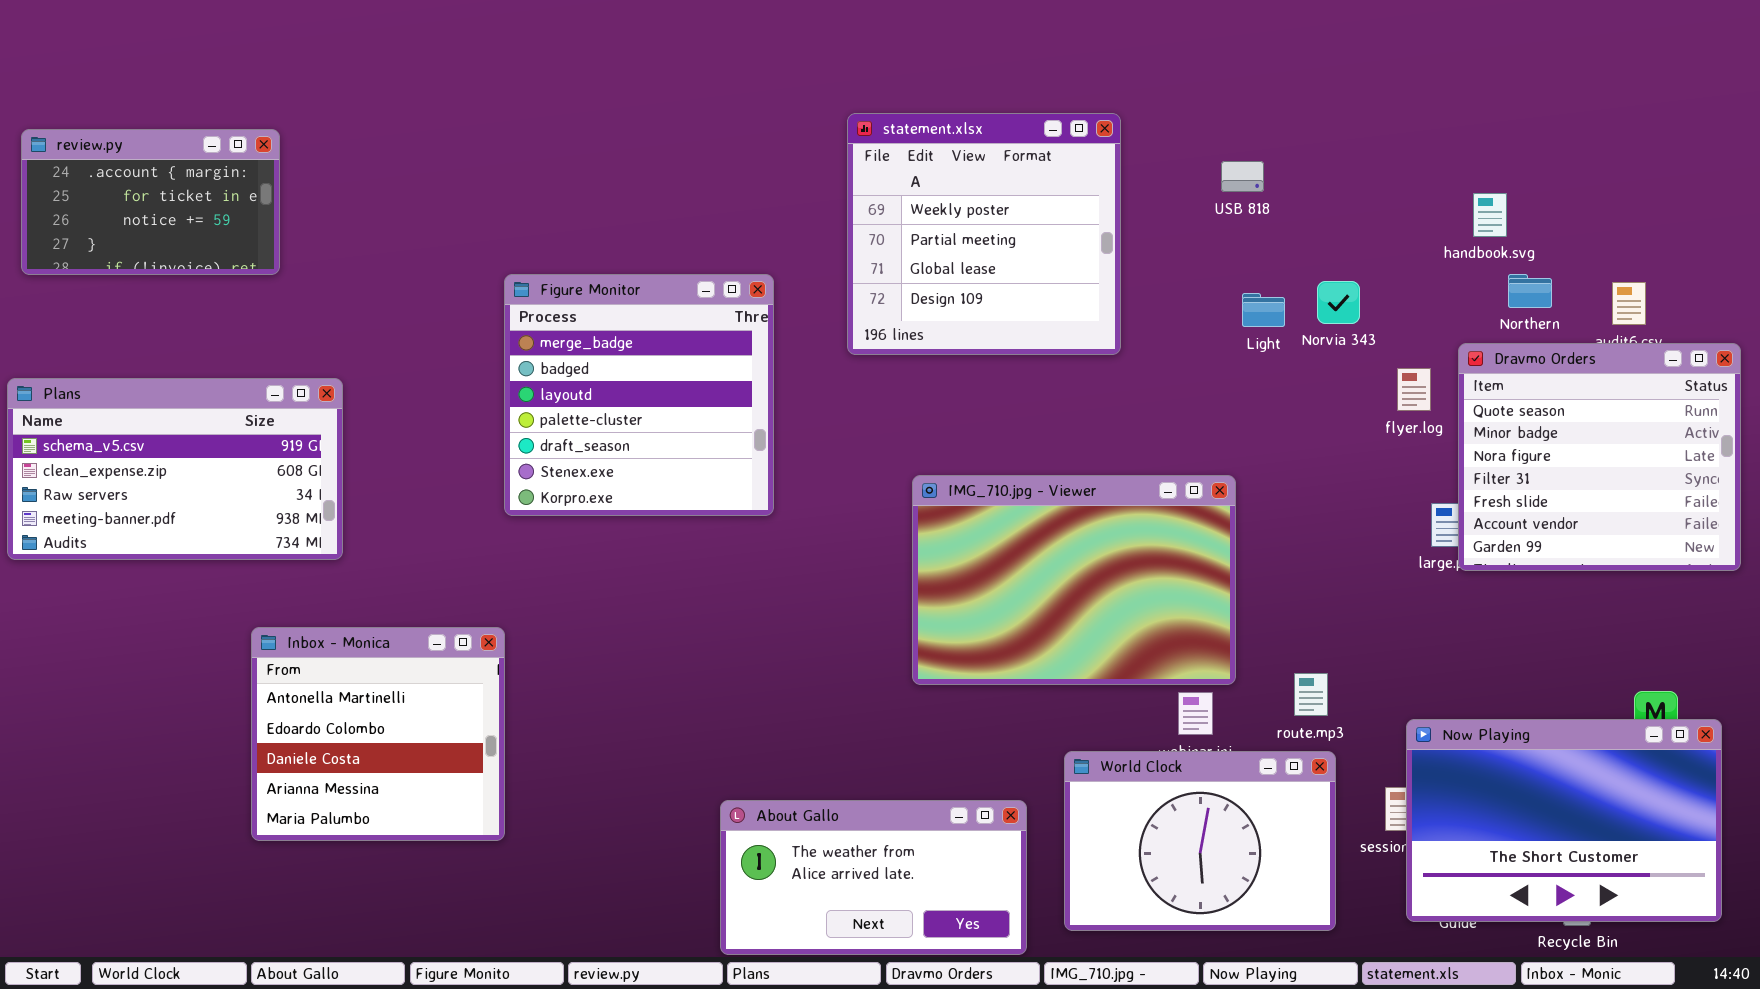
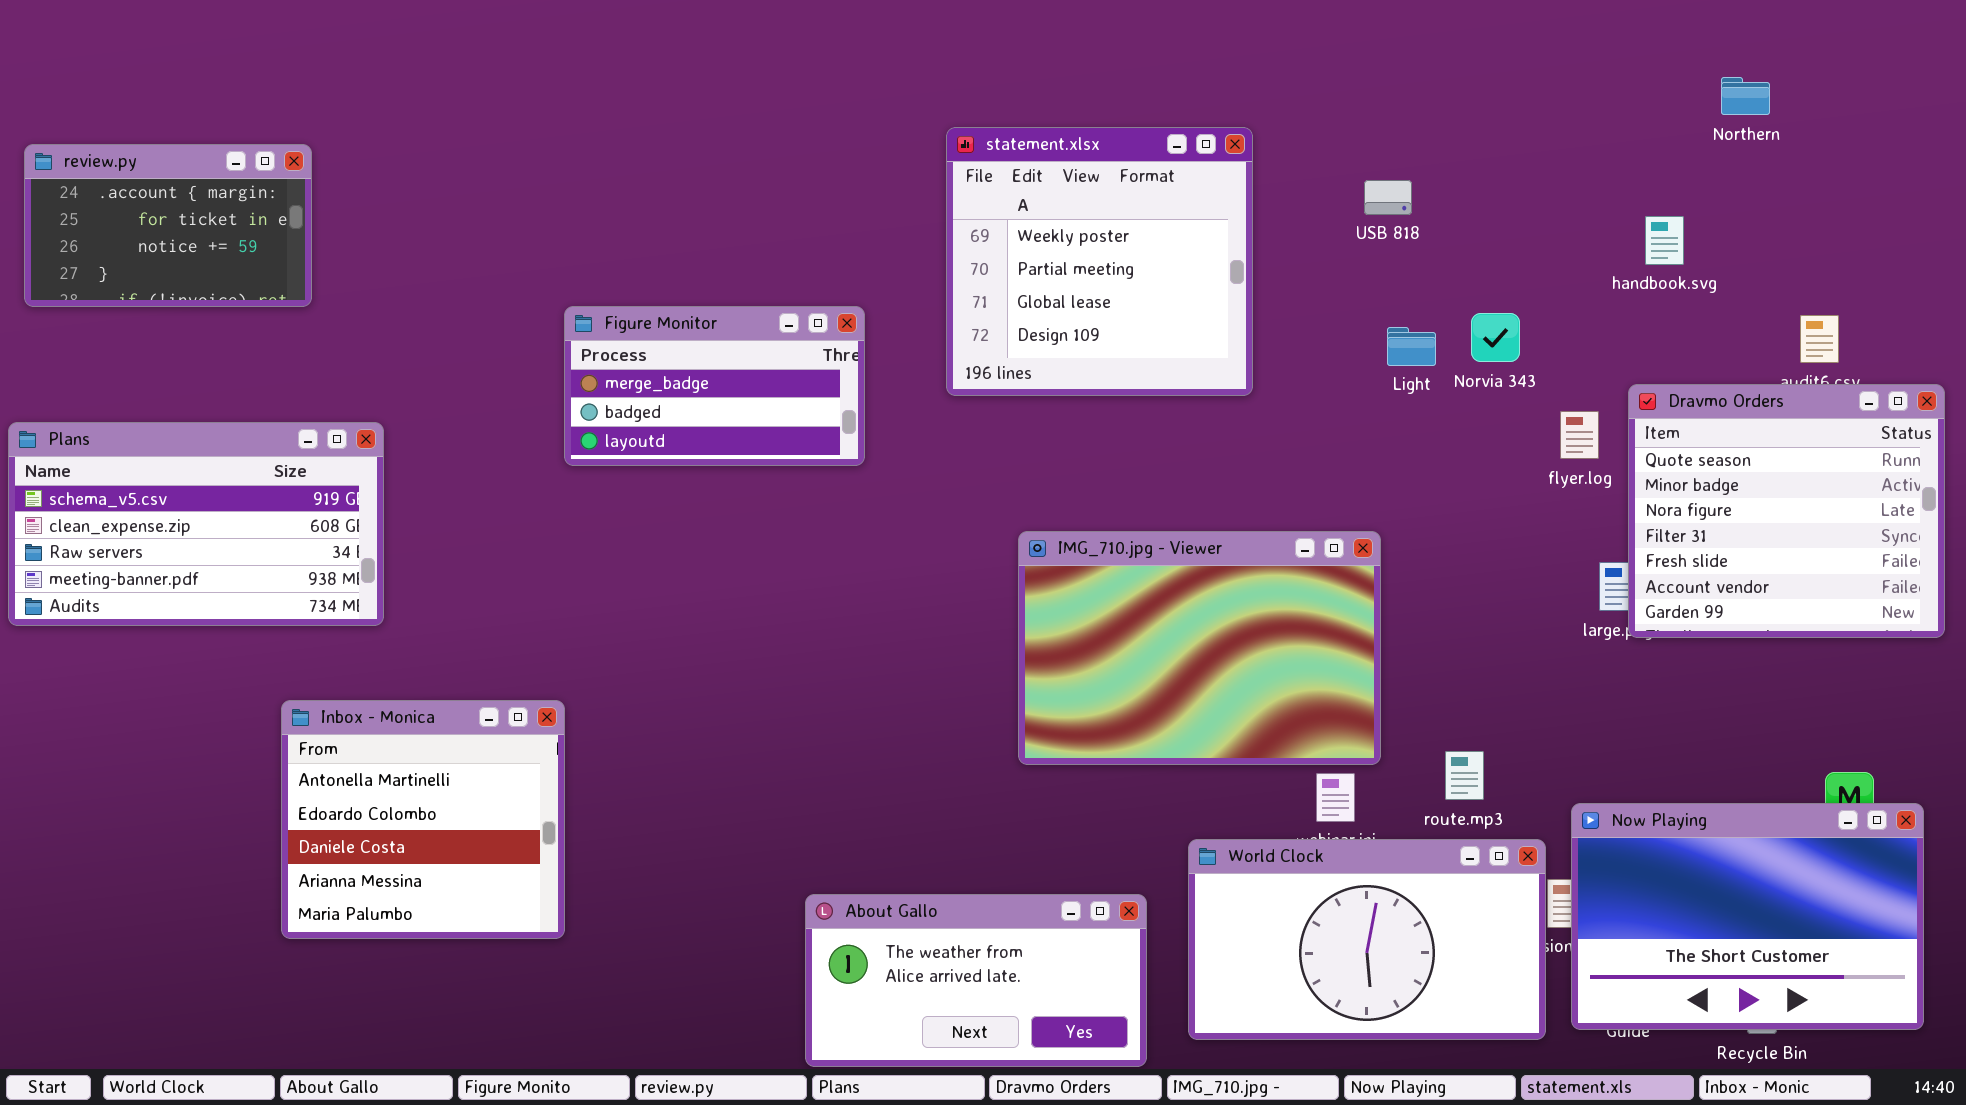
Figure Monitor: [504,274,774,516] -> [564,306,865,466], resized
Northern: [1508,274,1552,308] -> [1721,77,1770,115], moved
World Clock: [1064,751,1336,931] -> [1188,839,1546,1040], resized

